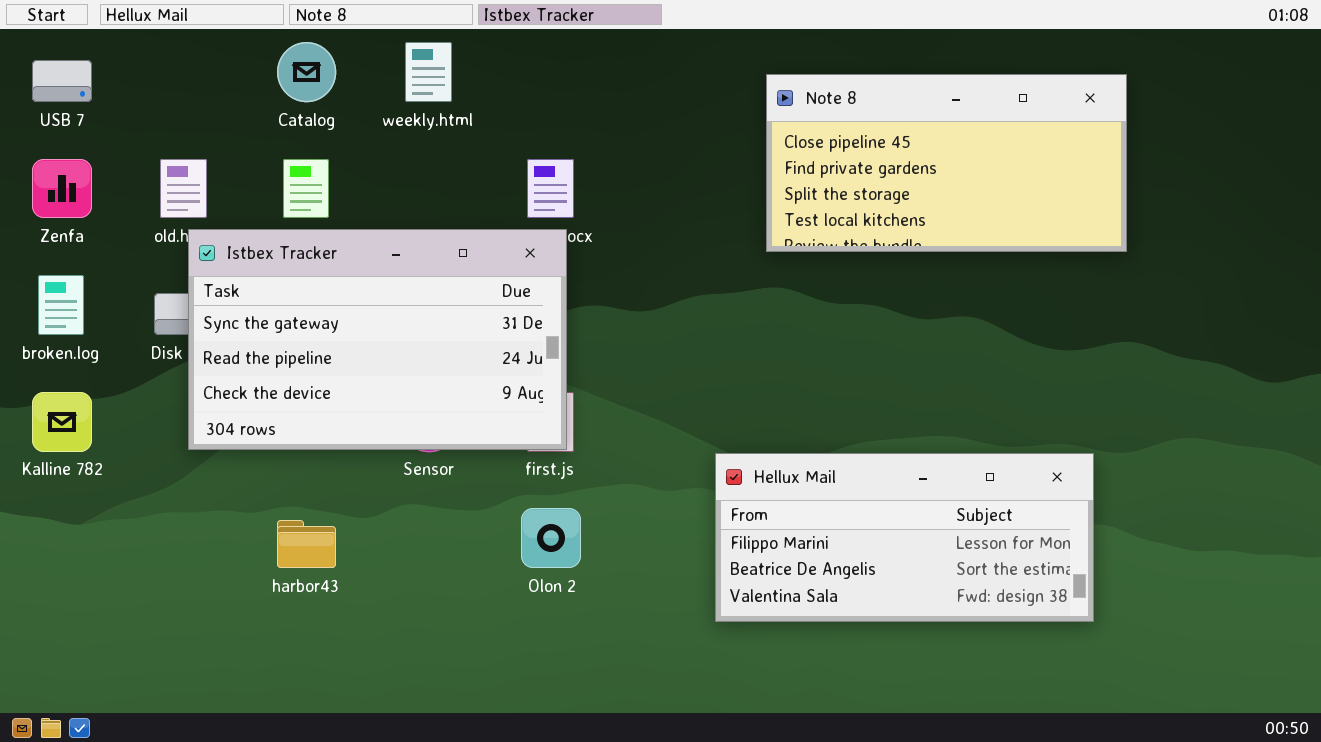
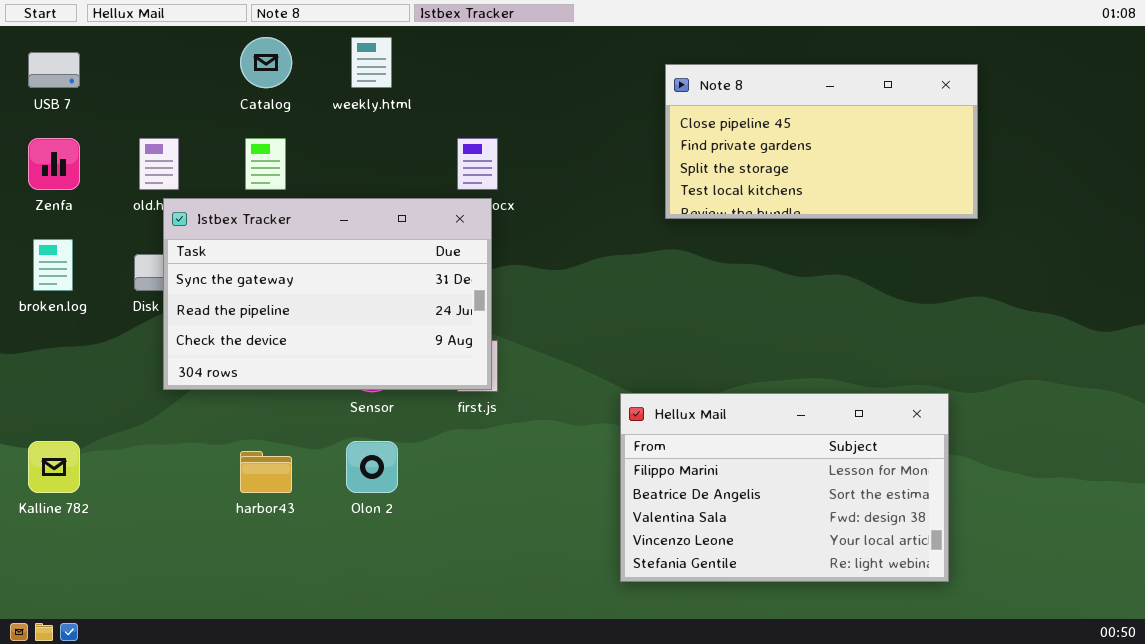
Kalline 782: [32,392,92,452] -> [28,441,80,493], moved
Hellux Mail: [715,453,1094,622] -> [620,393,949,582], resized
Olon 2: [521,508,581,568] -> [346,441,398,493], moved

